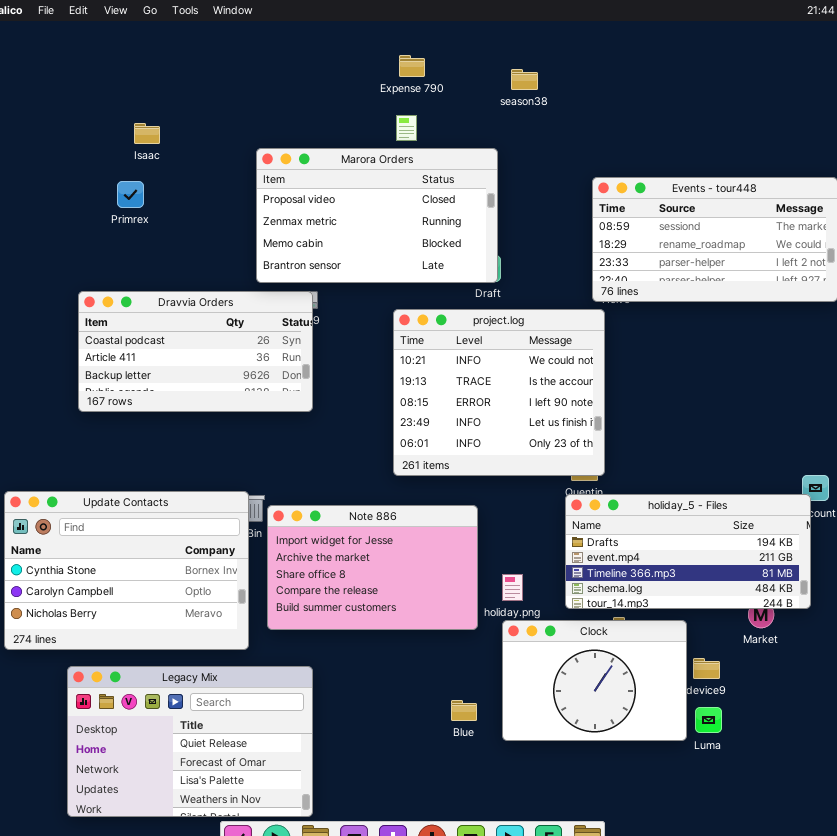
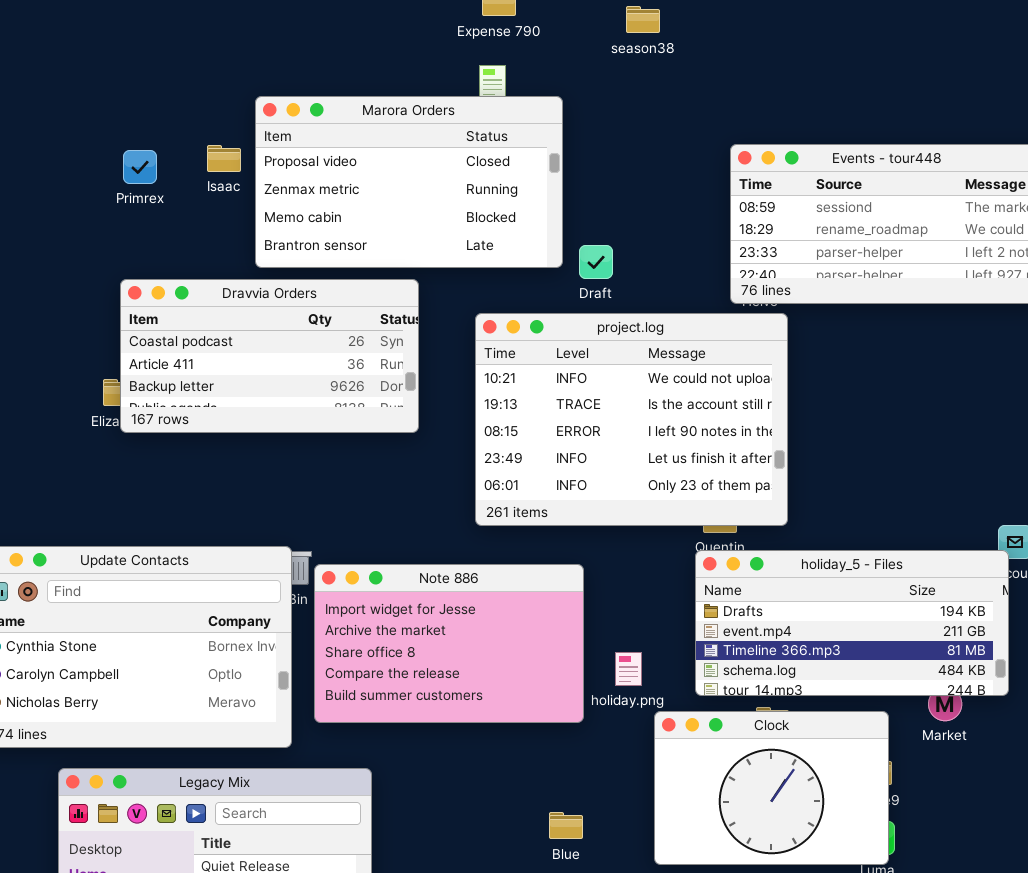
Isaac: [134,123,160,144] -> [207,145,241,172], moved
Marora Orders: [256,148,498,283] -> [255,96,563,268], moved
Dravvia Orders: [78,291,313,412] -> [120,279,419,433], moved
project.log: [393,309,605,476] -> [475,313,788,526], resized
Clock: [502,620,687,741] -> [654,711,889,865], moved

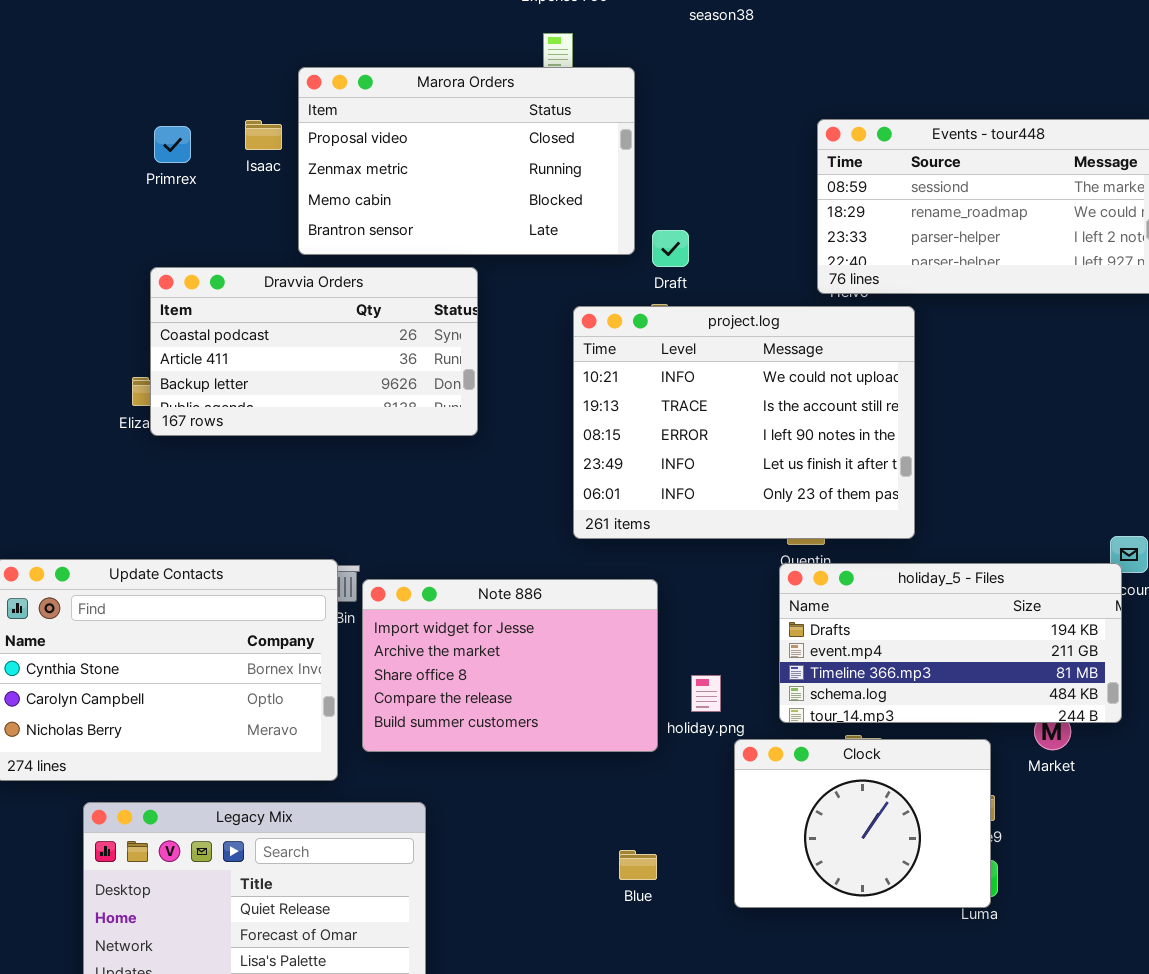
project.log: [475,313,788,526] -> [573,306,915,539], moved

